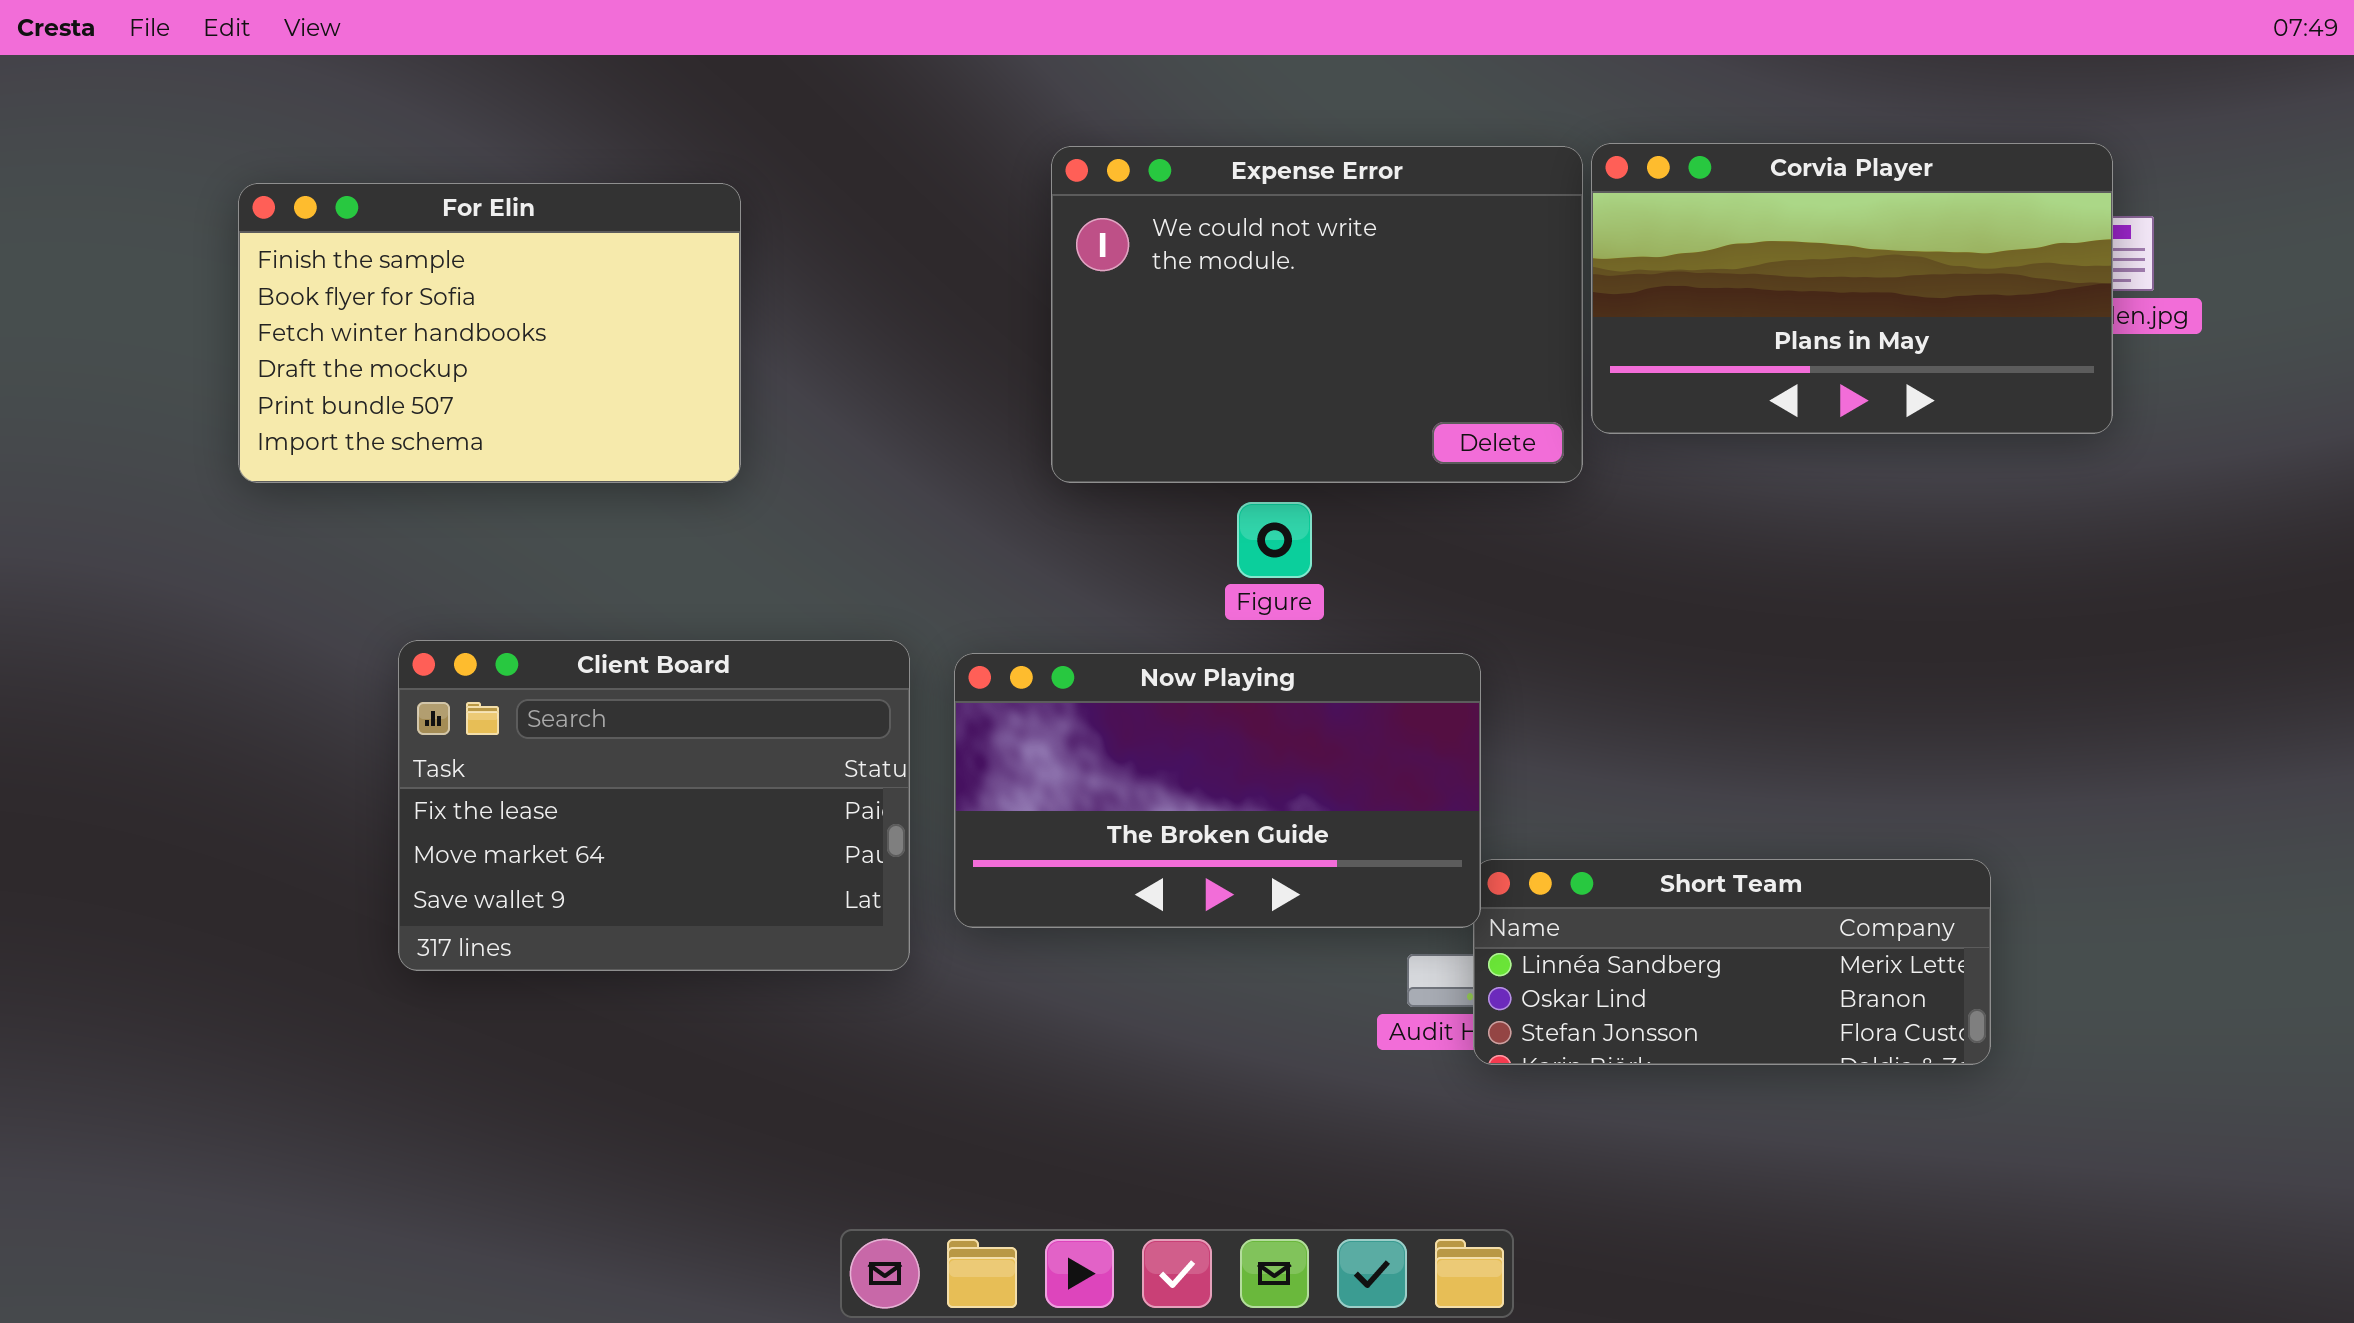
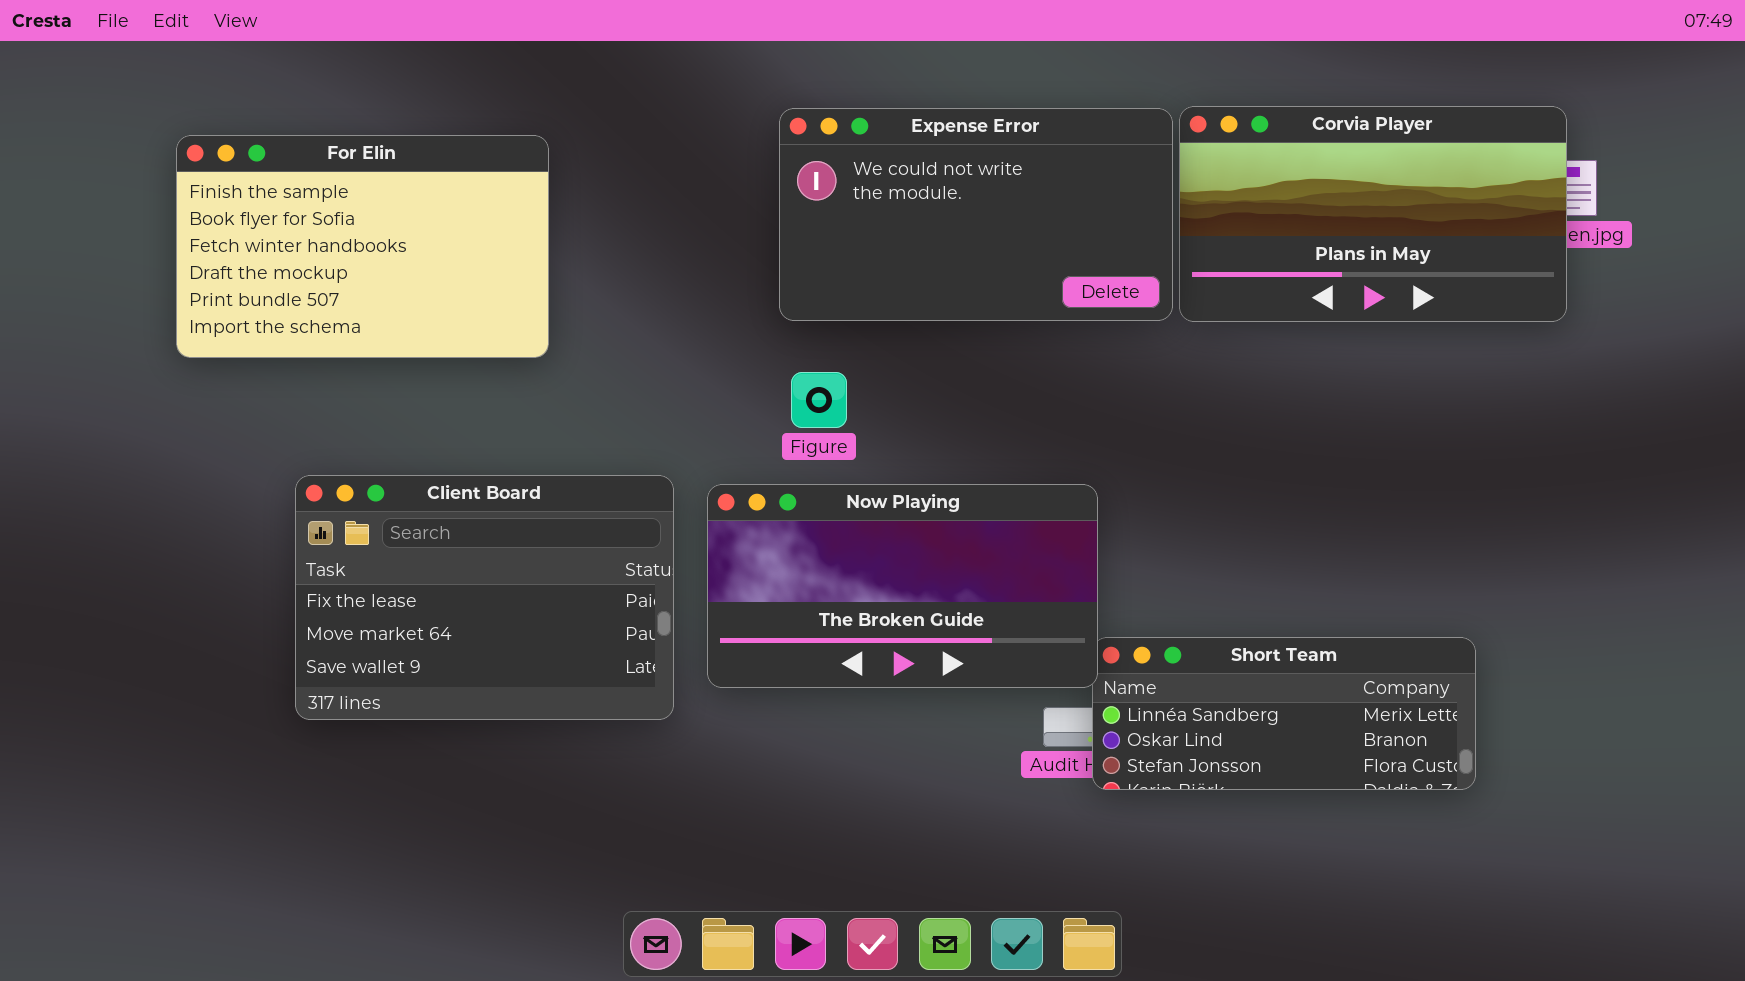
Expense Error: [1051,146,1583,483] -> [779,108,1173,321], resized
Figure: [1237,502,1312,578] -> [791,372,847,428], moved

